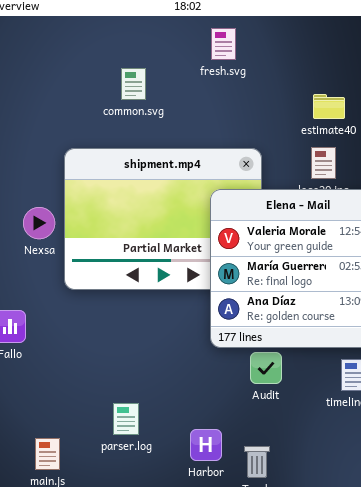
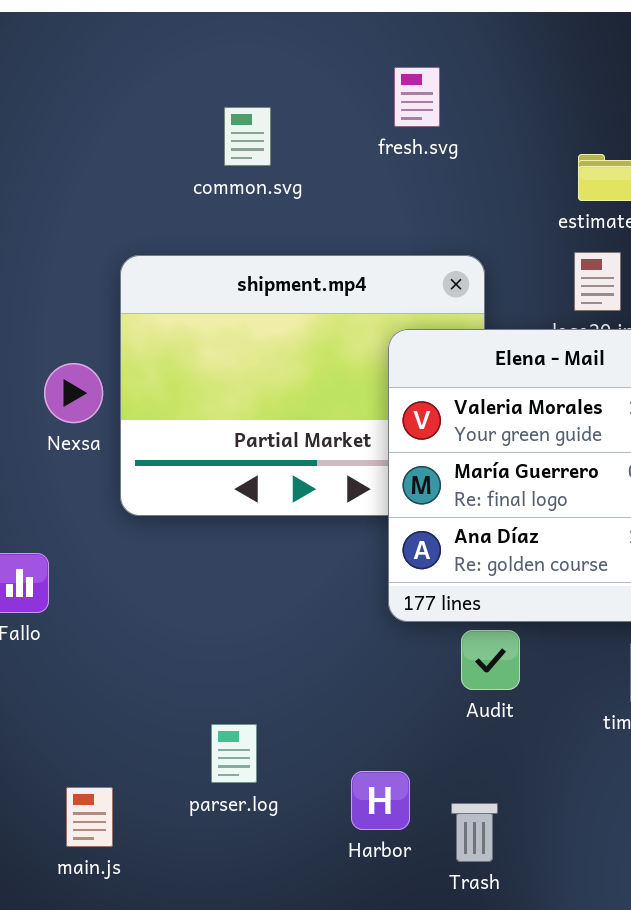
fresh.svg: [211,28,236,60] -> [394,67,440,127], moved

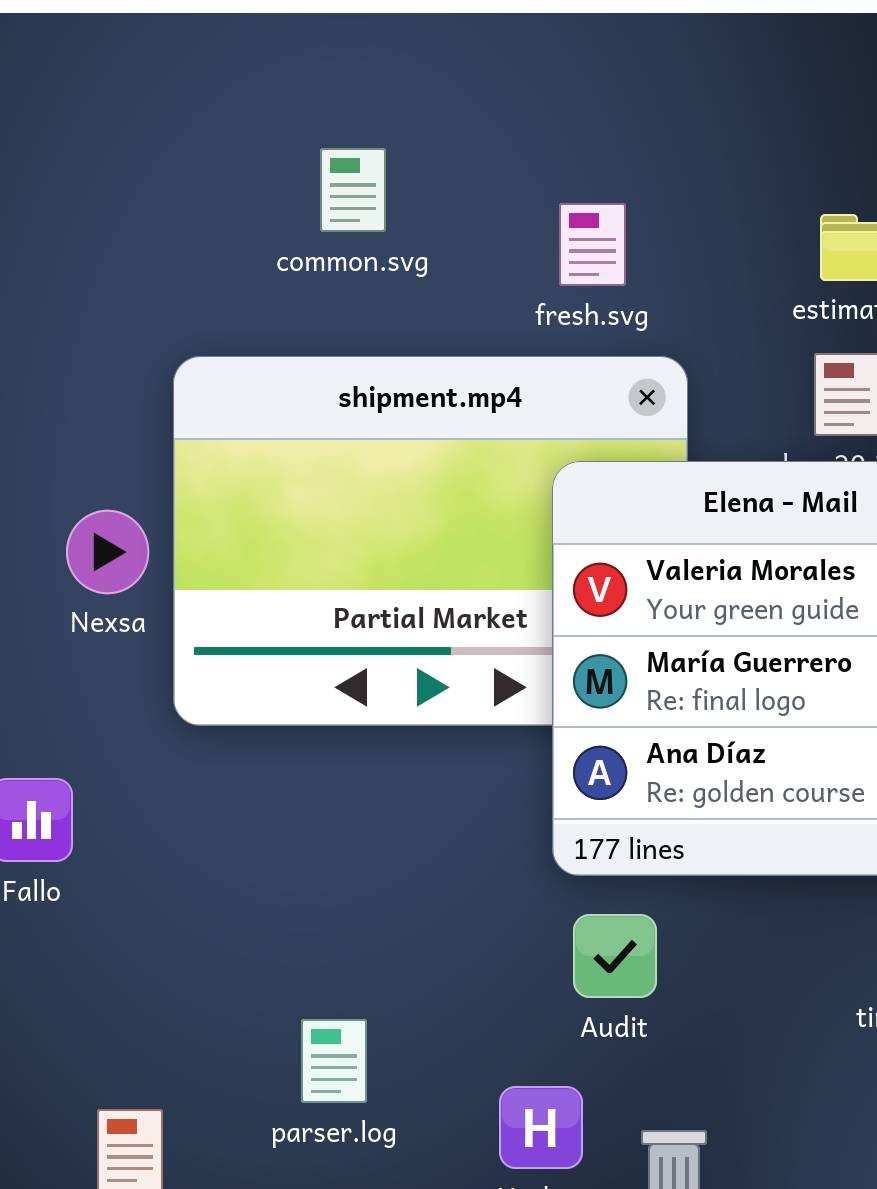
fresh.svg: [394,67,440,127] -> [559,203,626,286], moved
Audit: [461,630,520,690] -> [573,914,657,998], moved

